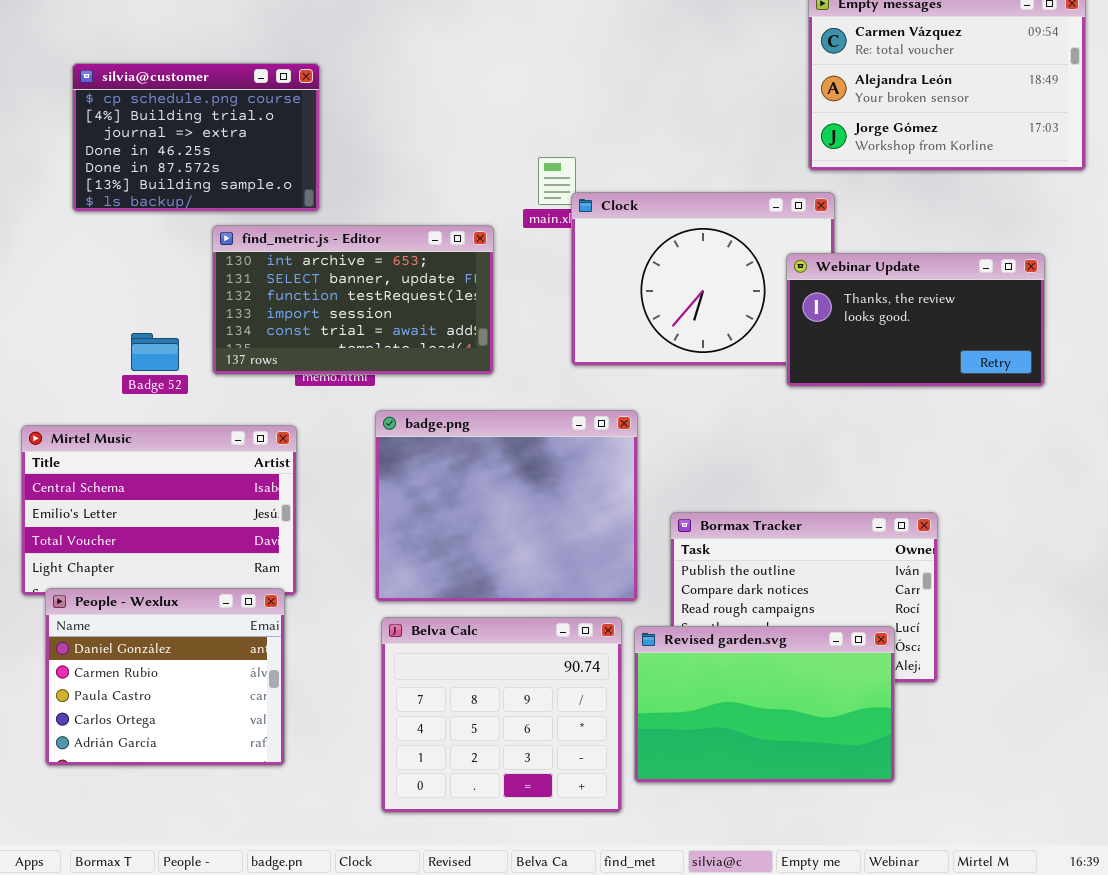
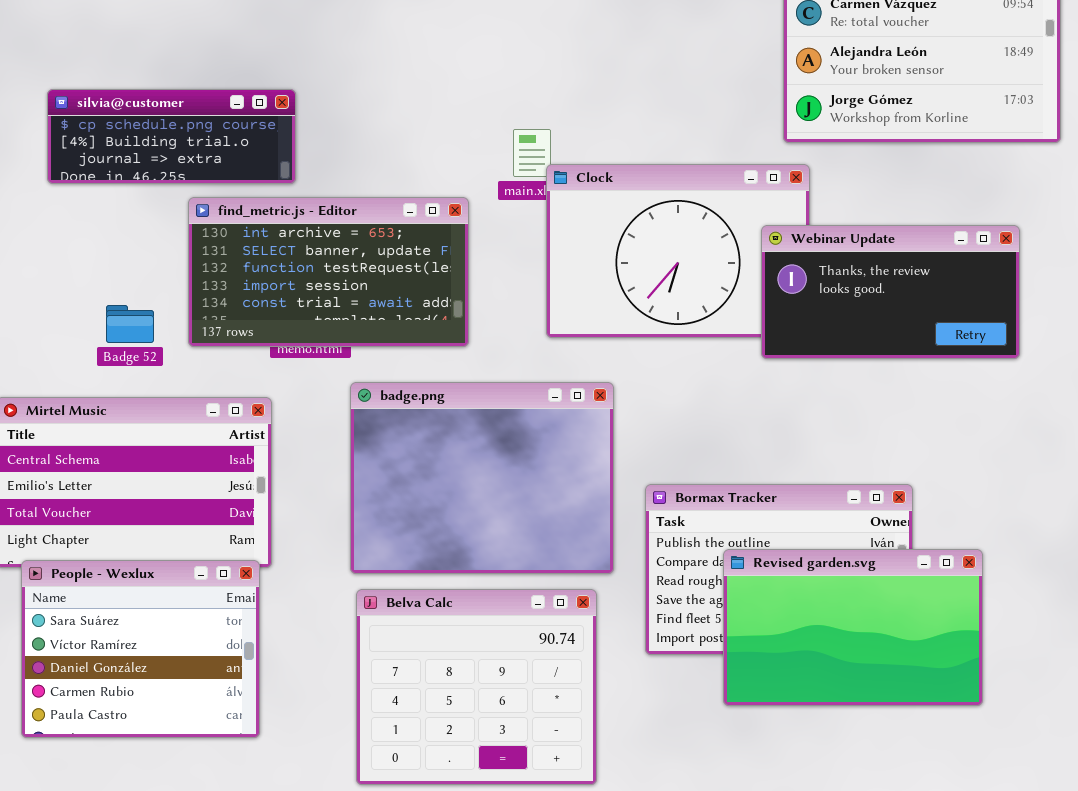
silvia@customer: [72,63,320,212] -> [47,89,296,184], resized
People - Wexlux: [45,588,285,766] -> [21,560,260,738], scrolled up 2 rows
Revised garden.svg: [634,626,895,783] -> [723,549,983,706], moved

